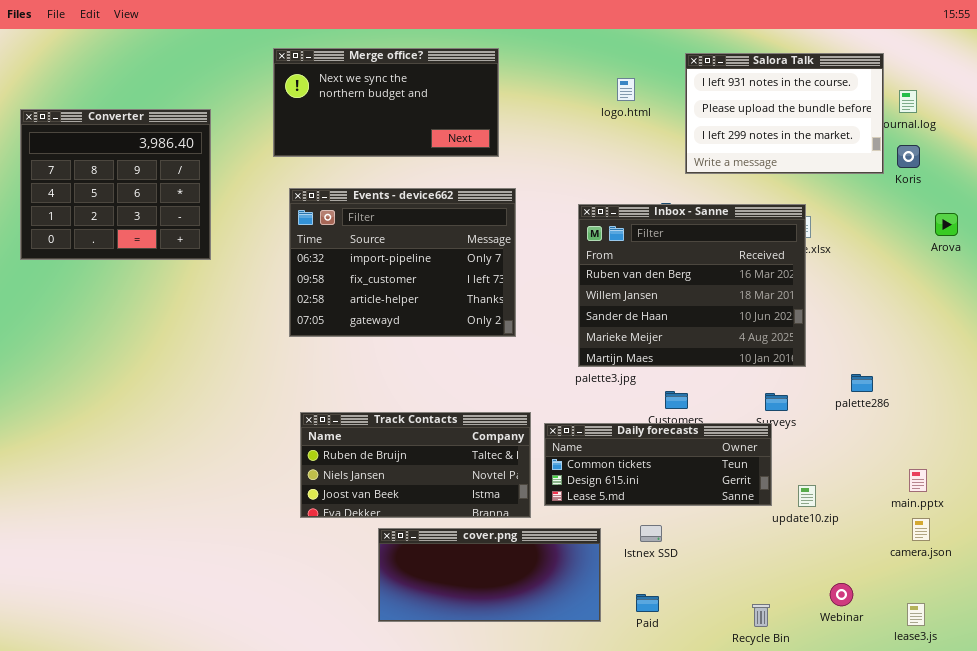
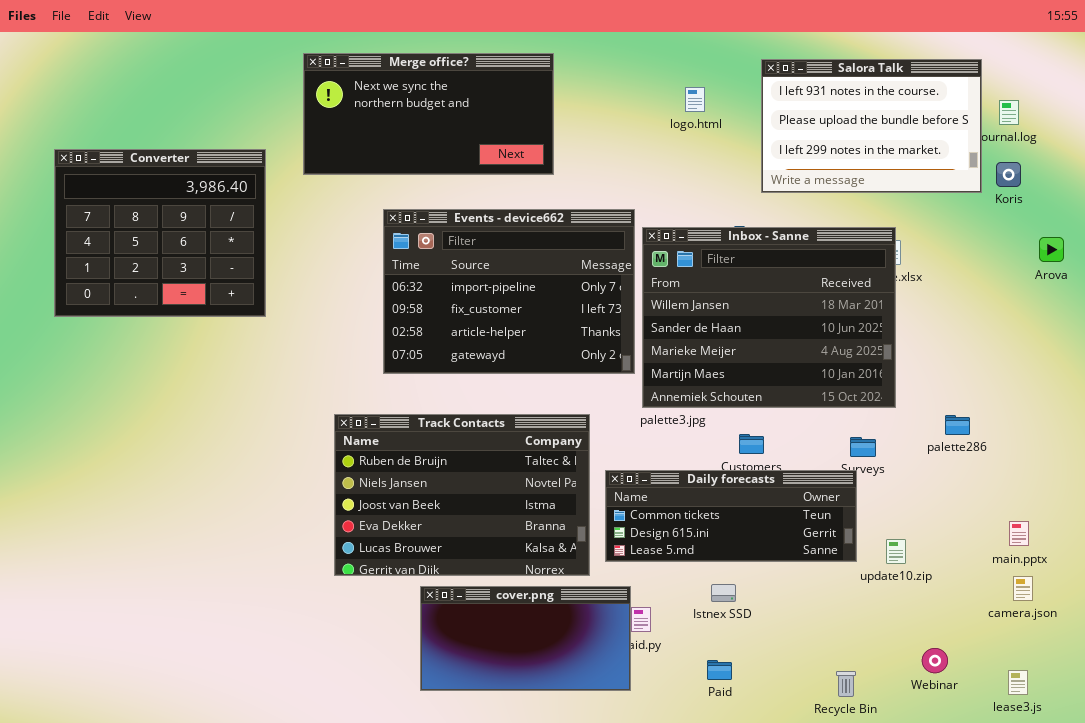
Converter: [20,109,211,260] -> [54,149,266,317], moved
Events - device662: [289,188,516,337] -> [383,209,635,374], moved
Inbox - Sanne: [578,204,806,367] -> [642,227,896,408], scrolled down 1 row
Track Contacts: [300,412,531,518] -> [334,414,590,576], resized
cover.png: [378,528,601,622] -> [420,586,631,691], resized

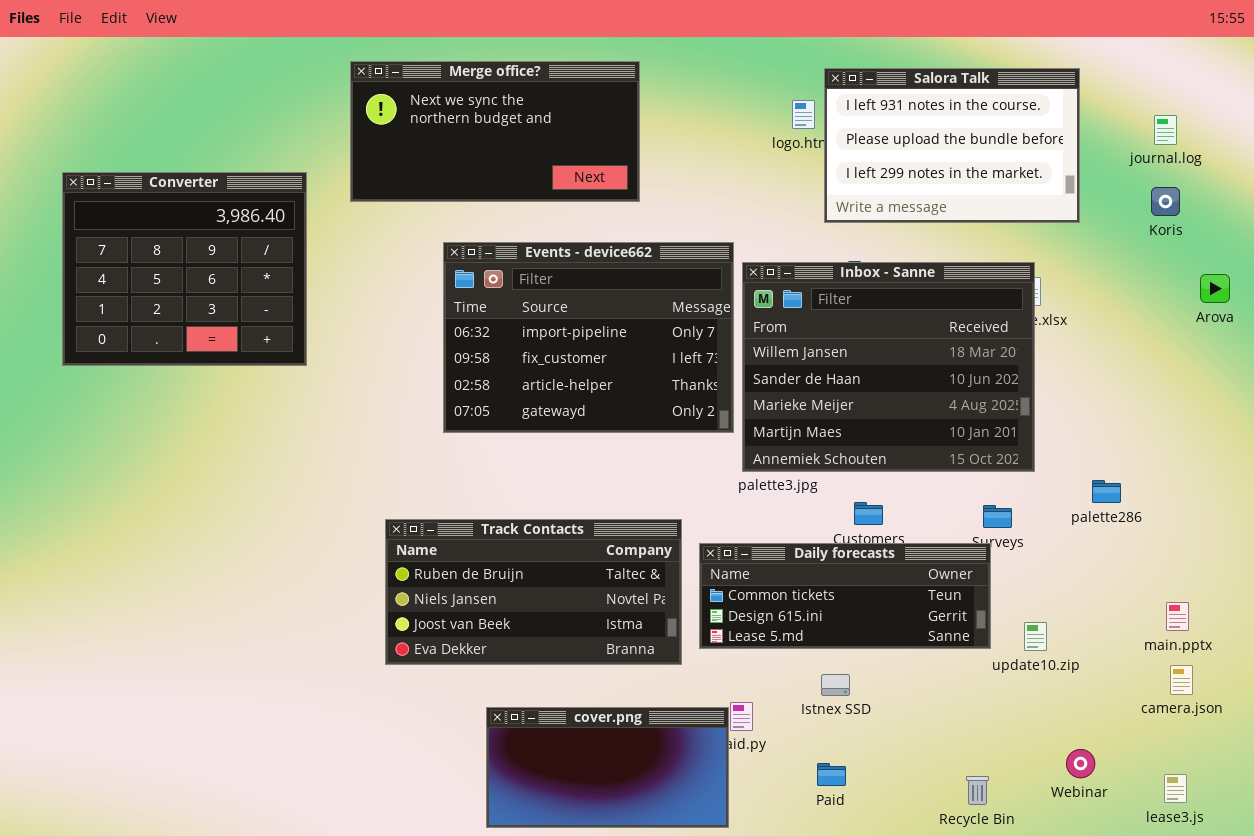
Salora Talk: [761,59,982,193] -> [824,68,1080,223], moved
Track Contacts: [334,414,590,576] -> [385,519,682,665], resized
cover.png: [420,586,631,691] -> [486,707,729,828], moved

